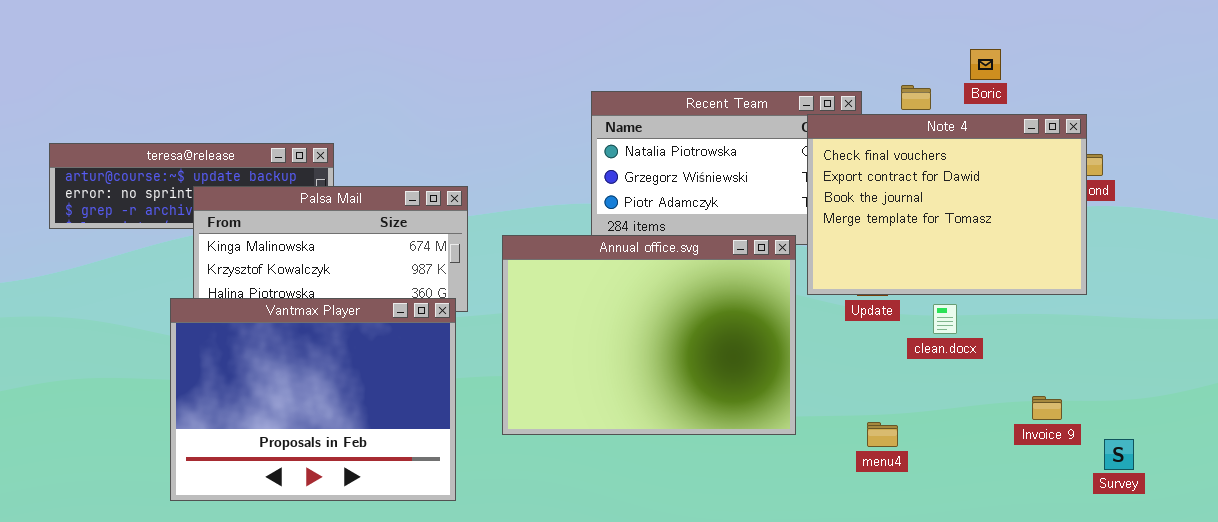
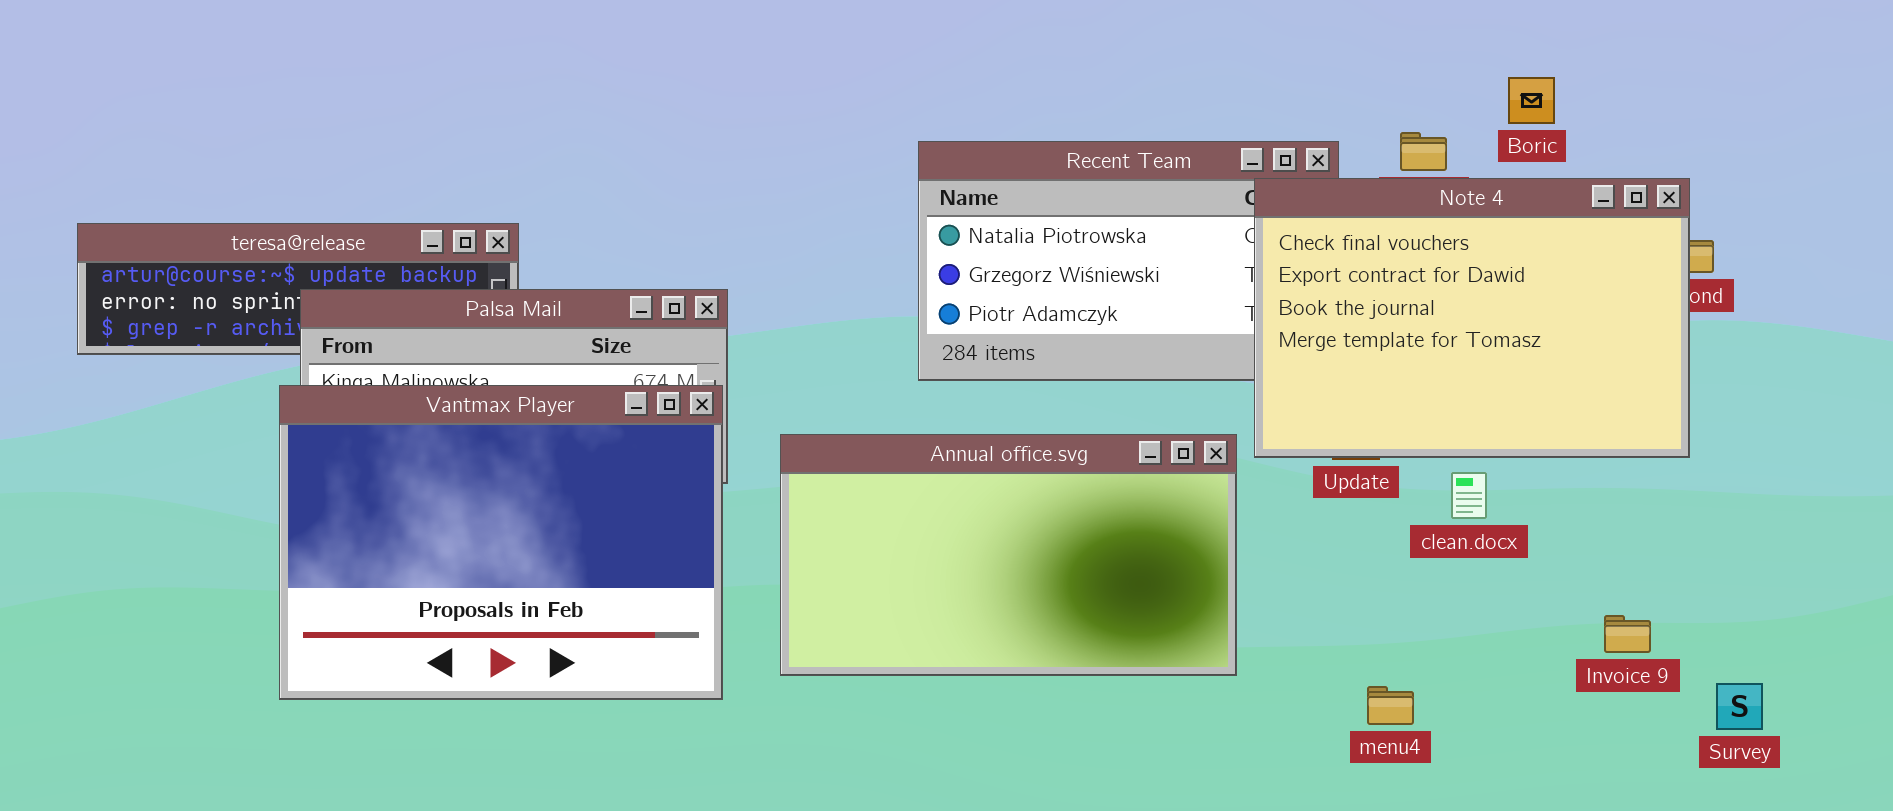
Annual office.svg: [502,235,796,435] -> [780,434,1237,676], resized
Vantmax Player: [170,298,456,501] -> [279,385,723,700], moved
menu4: [867,422,898,447] -> [1367,686,1414,725], moved

